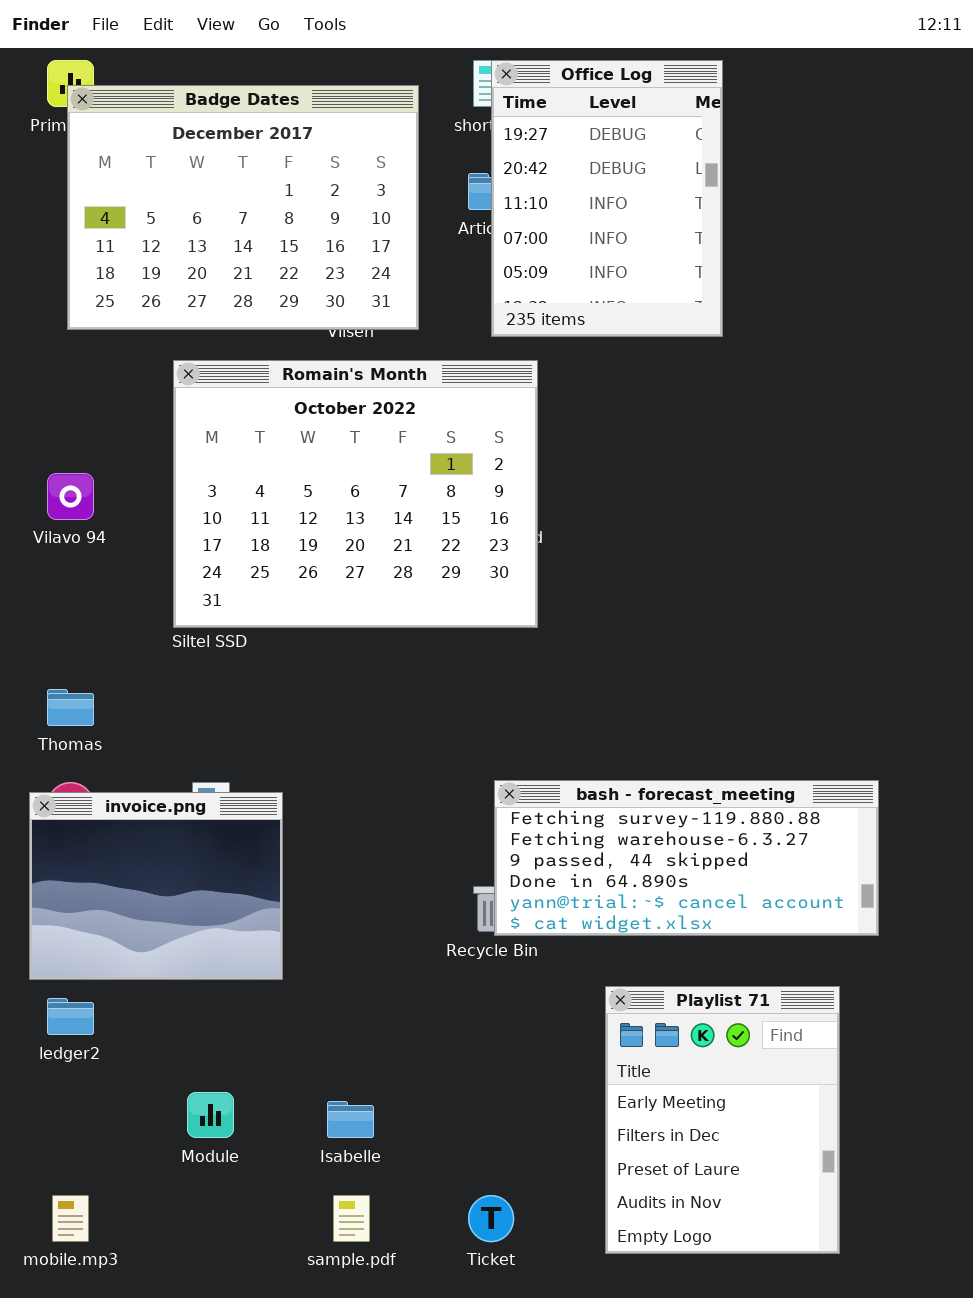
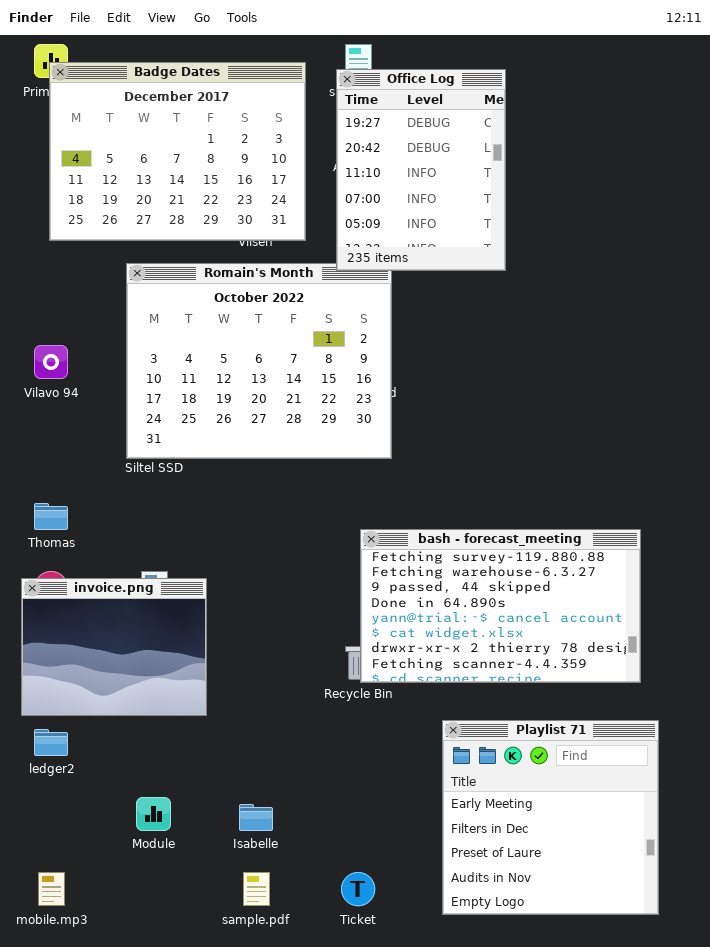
Office Log: [491,60,723,337] -> [336,69,506,271], moved
bash - forecast_meeting: [494,780,879,936] -> [360,529,641,683], resized
Playlist 71: [605,986,840,1254] -> [442,720,659,915], resized

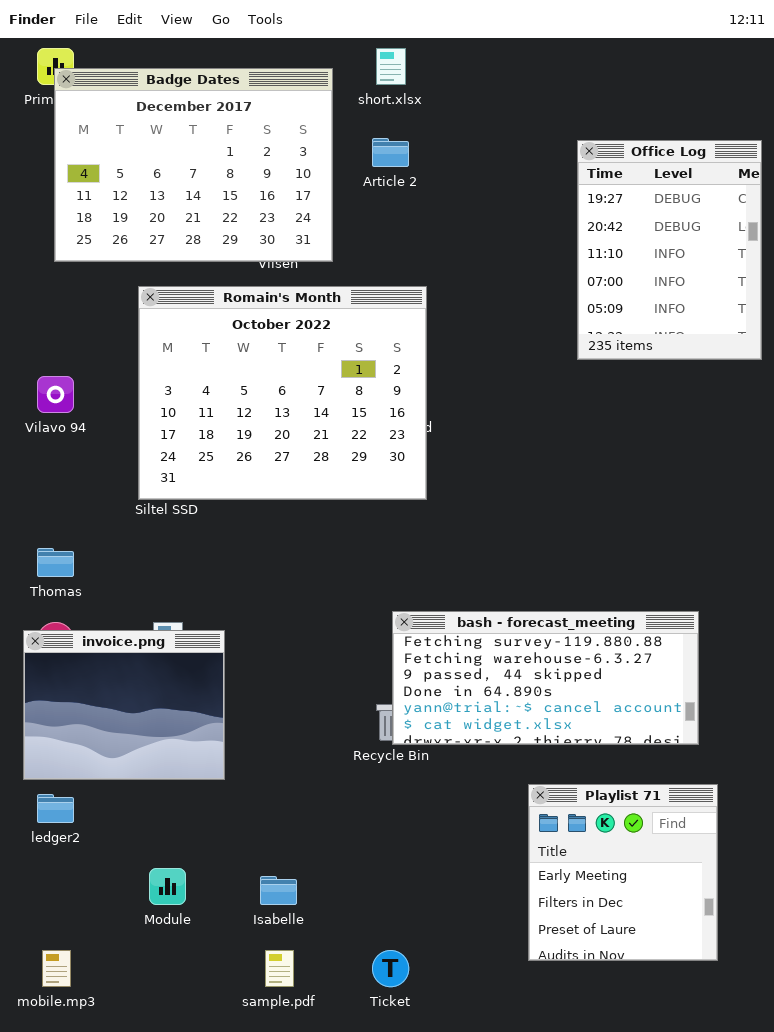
Office Log: [336,69,506,271] -> [577,140,762,360], moved
bash - forecast_meeting: [360,529,641,683] -> [392,611,699,745], resized
Playlist 71: [442,720,659,915] -> [528,784,718,961], resized

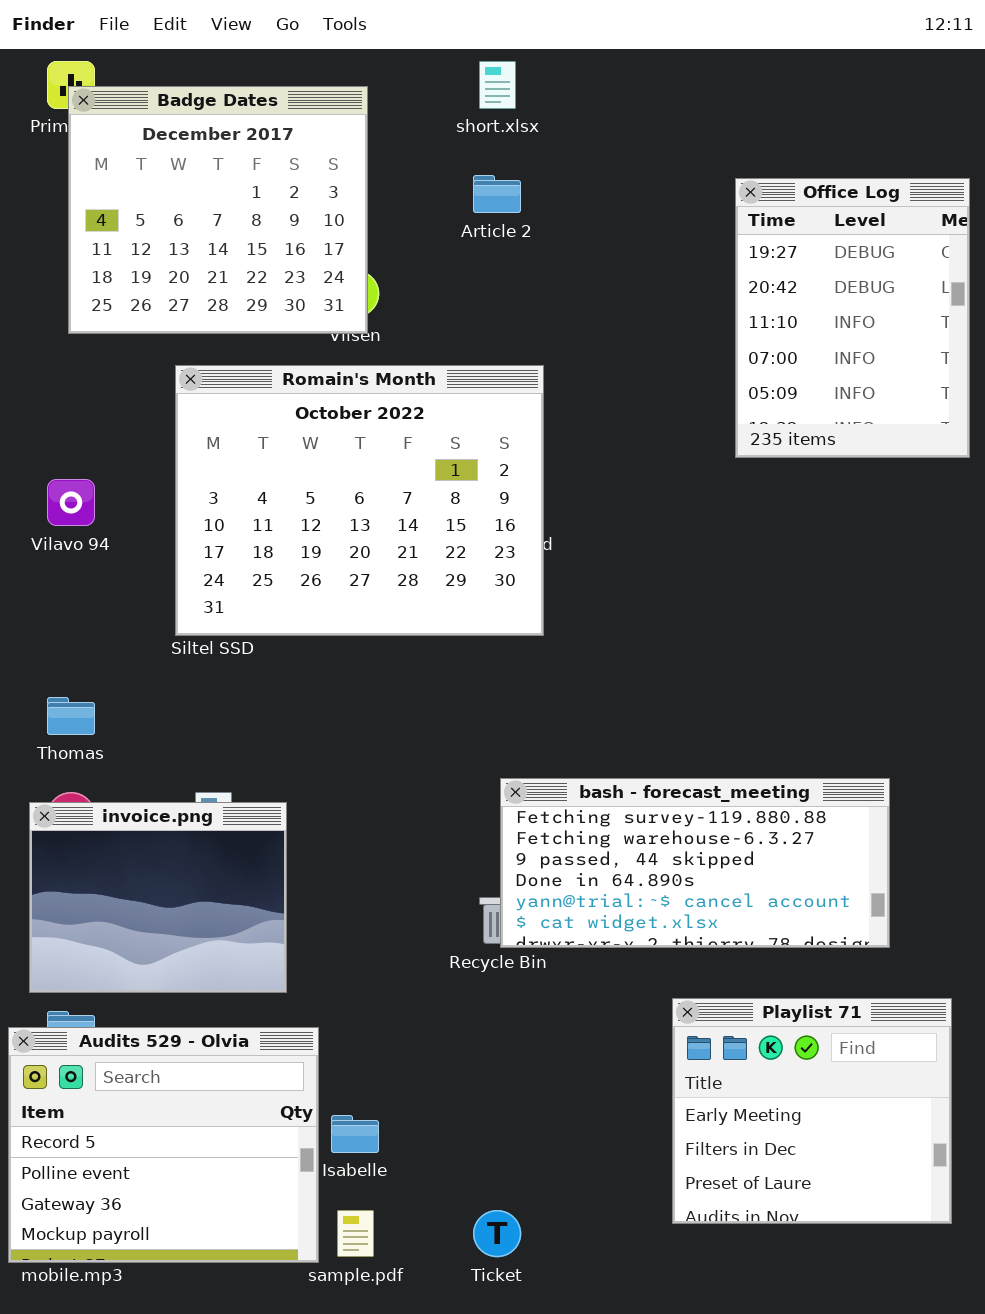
Badge Dates: [54,68,333,262] -> [68,86,368,334], resized
Playlist 71: [528,784,718,961] -> [672,998,952,1224], resized
Audits 529 - Olvia: none -> [8,1027,319,1263], opened

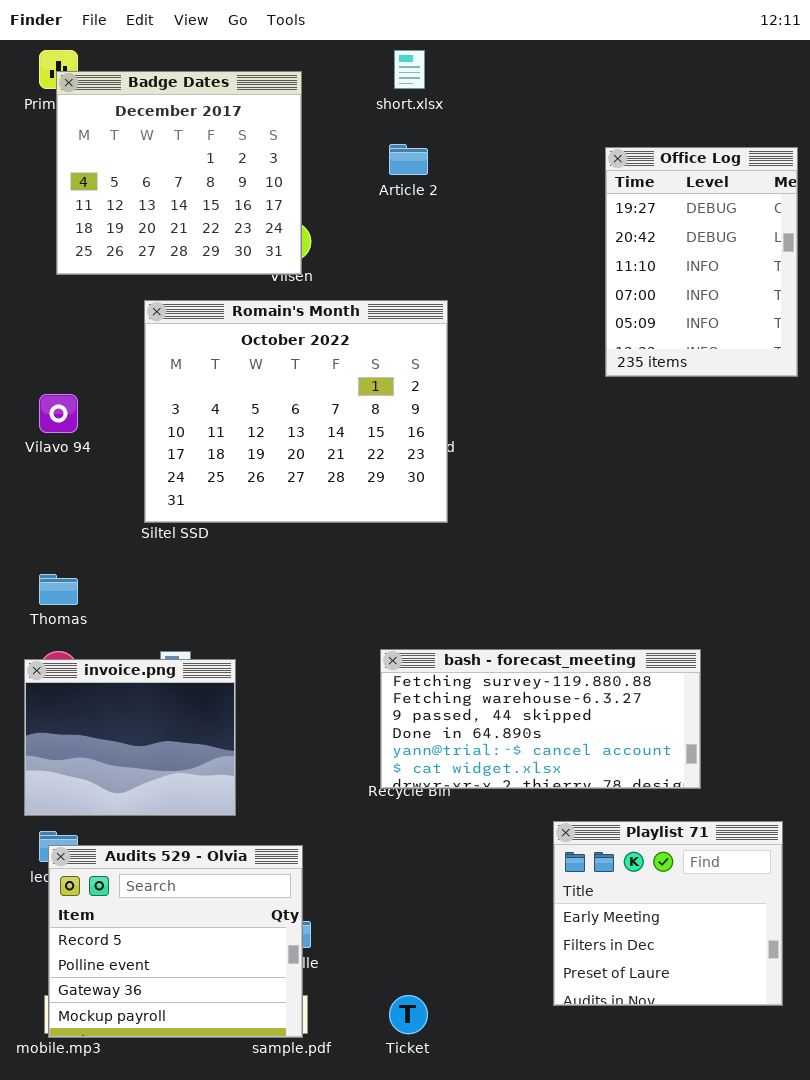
bash - forecast_meeting: [500,778,890,948] -> [380,649,701,789], moved
Audits 529 - Olvia: [8,1027,319,1263] -> [48,845,303,1038], moved

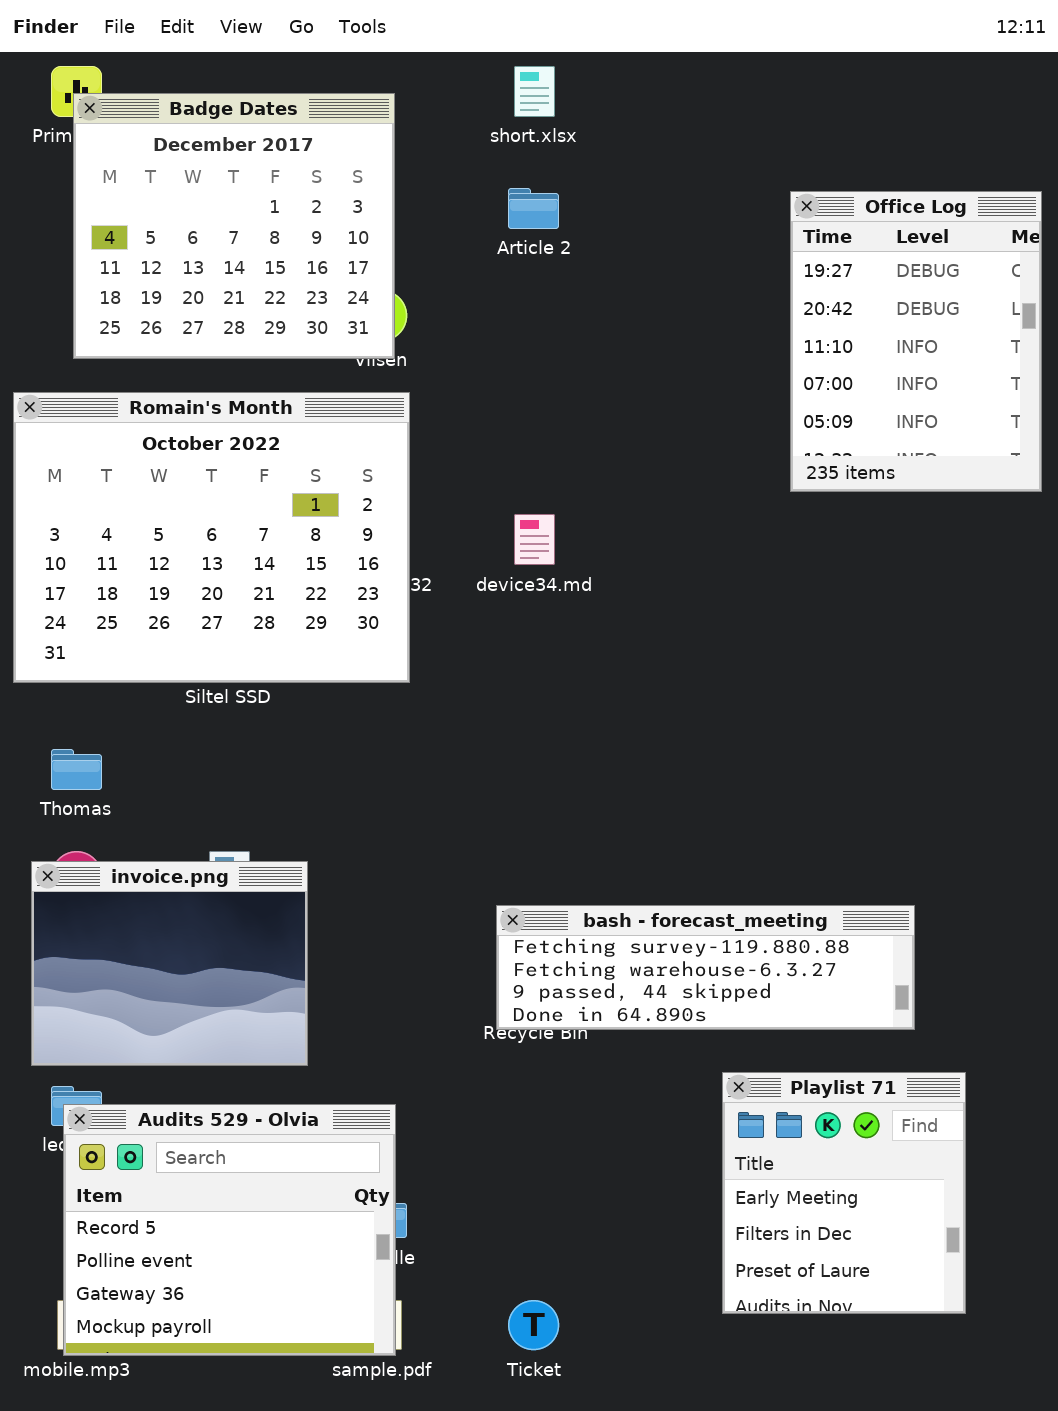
Romain's Month: [144,300,448,523] -> [13,392,410,683], moved
bash - forecast_meeting: [380,649,701,789] -> [496,905,915,1030], resized
Playlist 71: [553,821,783,1006] -> [722,1072,966,1314], resized

